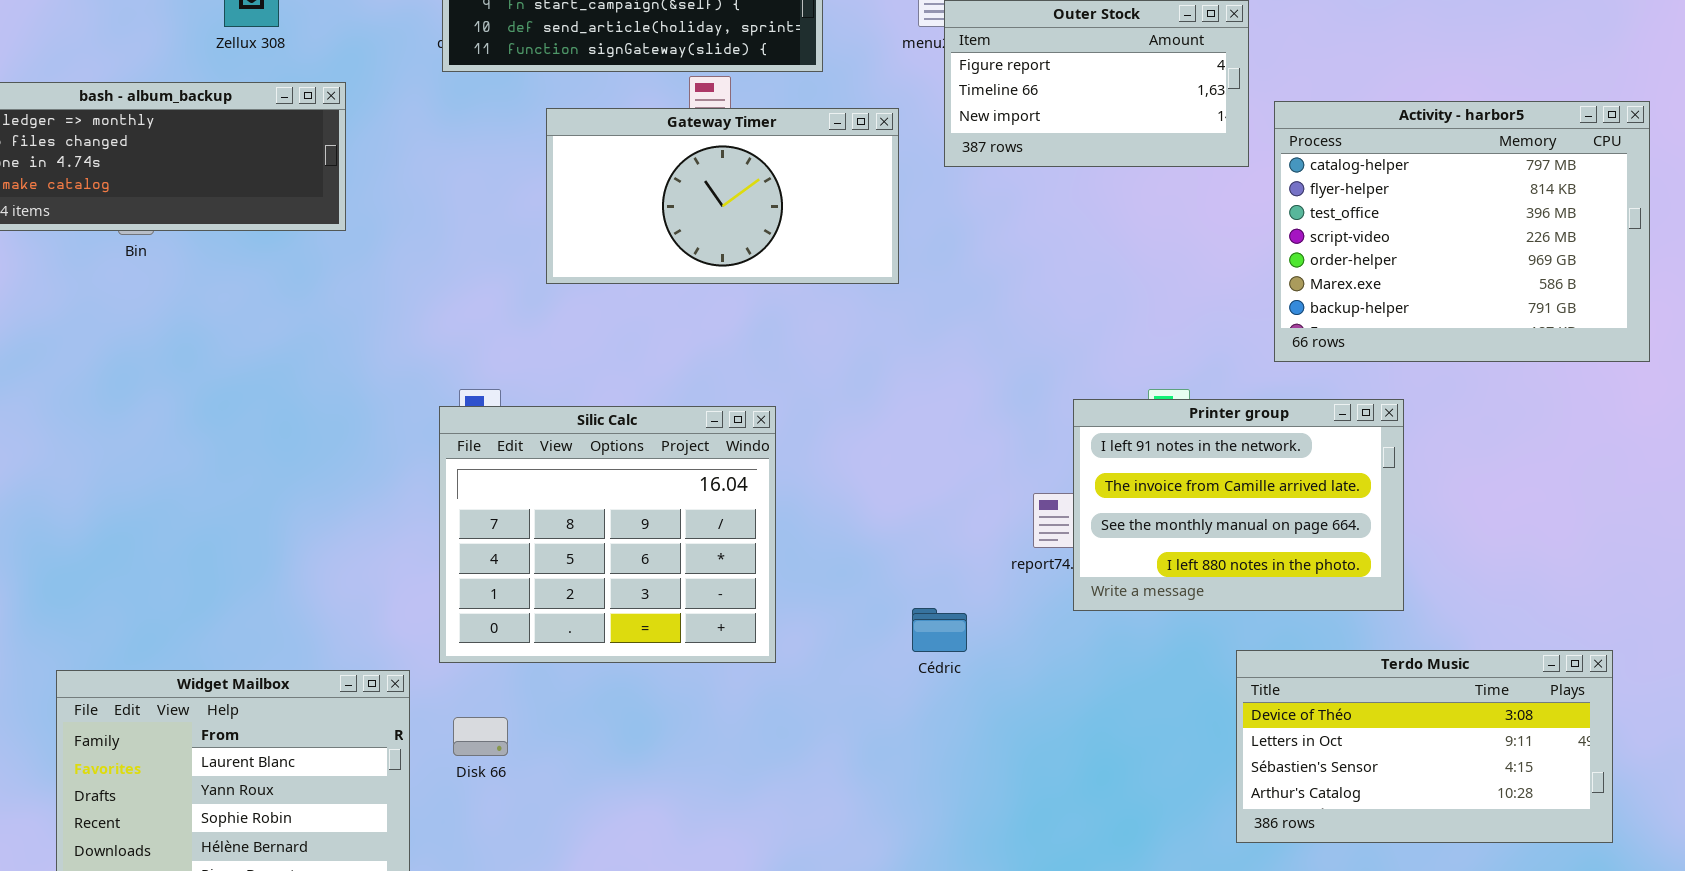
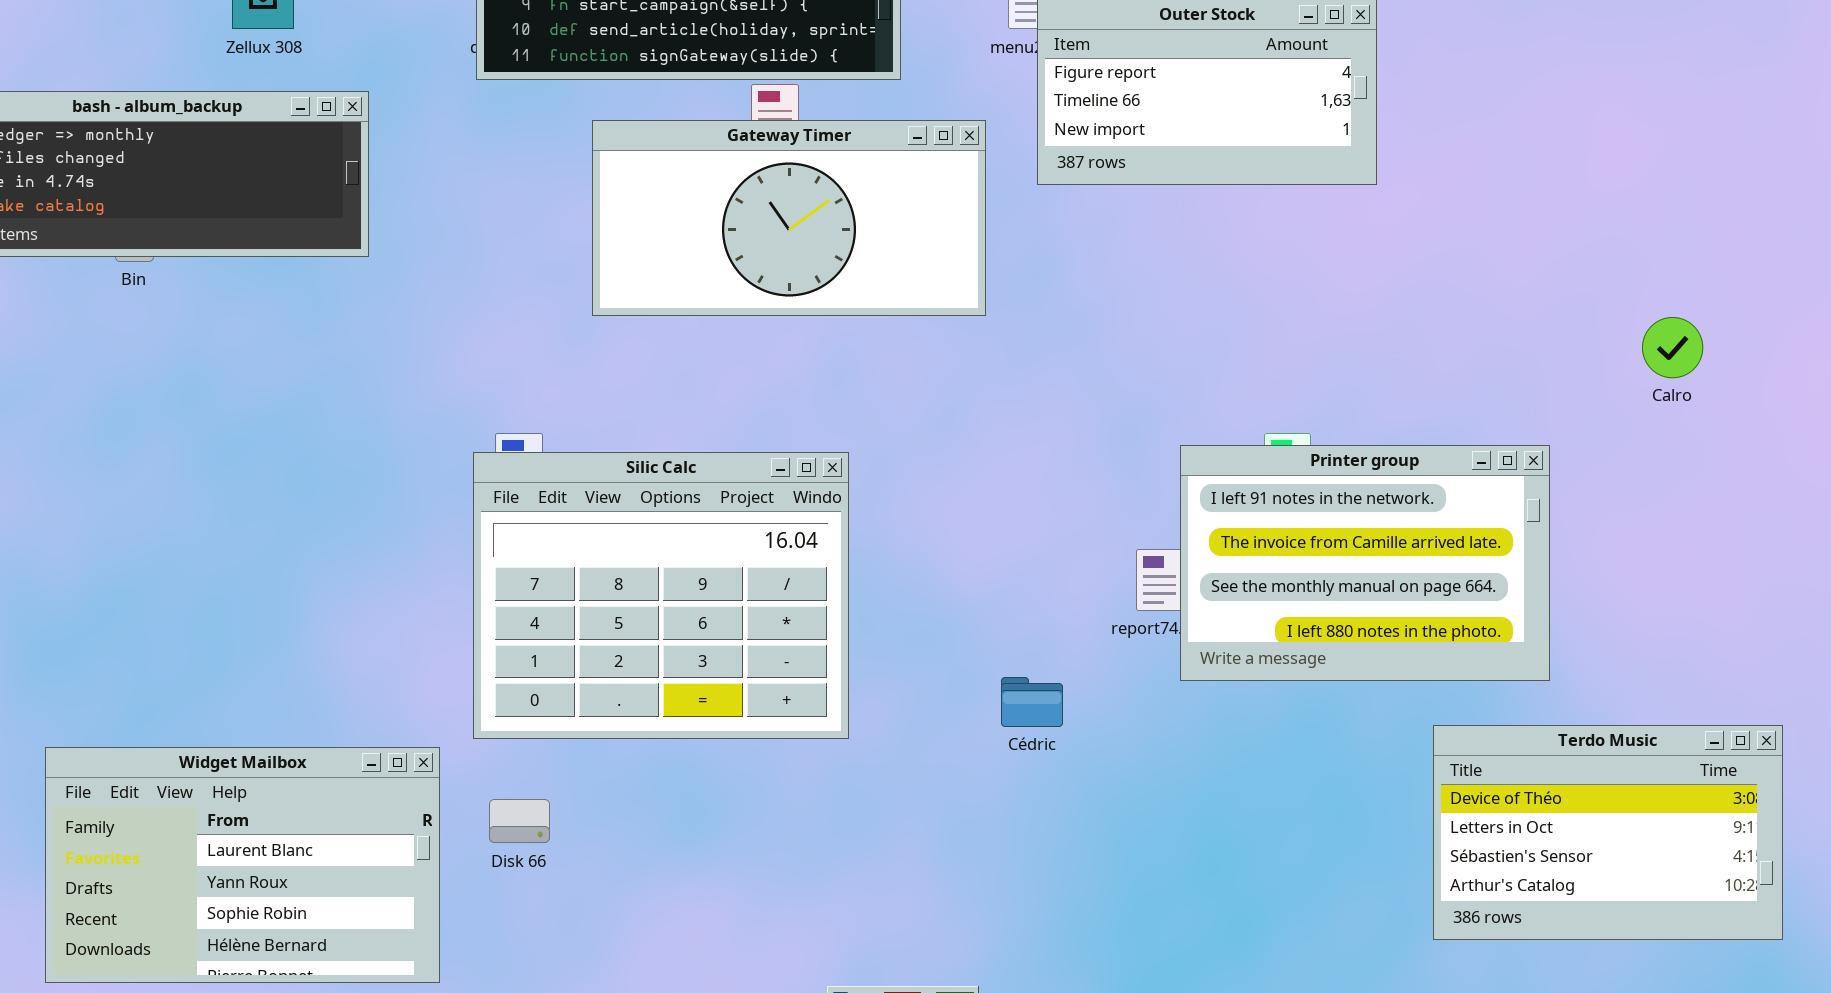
Activity - harbor5: [1274,101,1650,362] -> none, closed
Terdo Music: [1236,650,1613,843] -> [1433,725,1783,940], resized

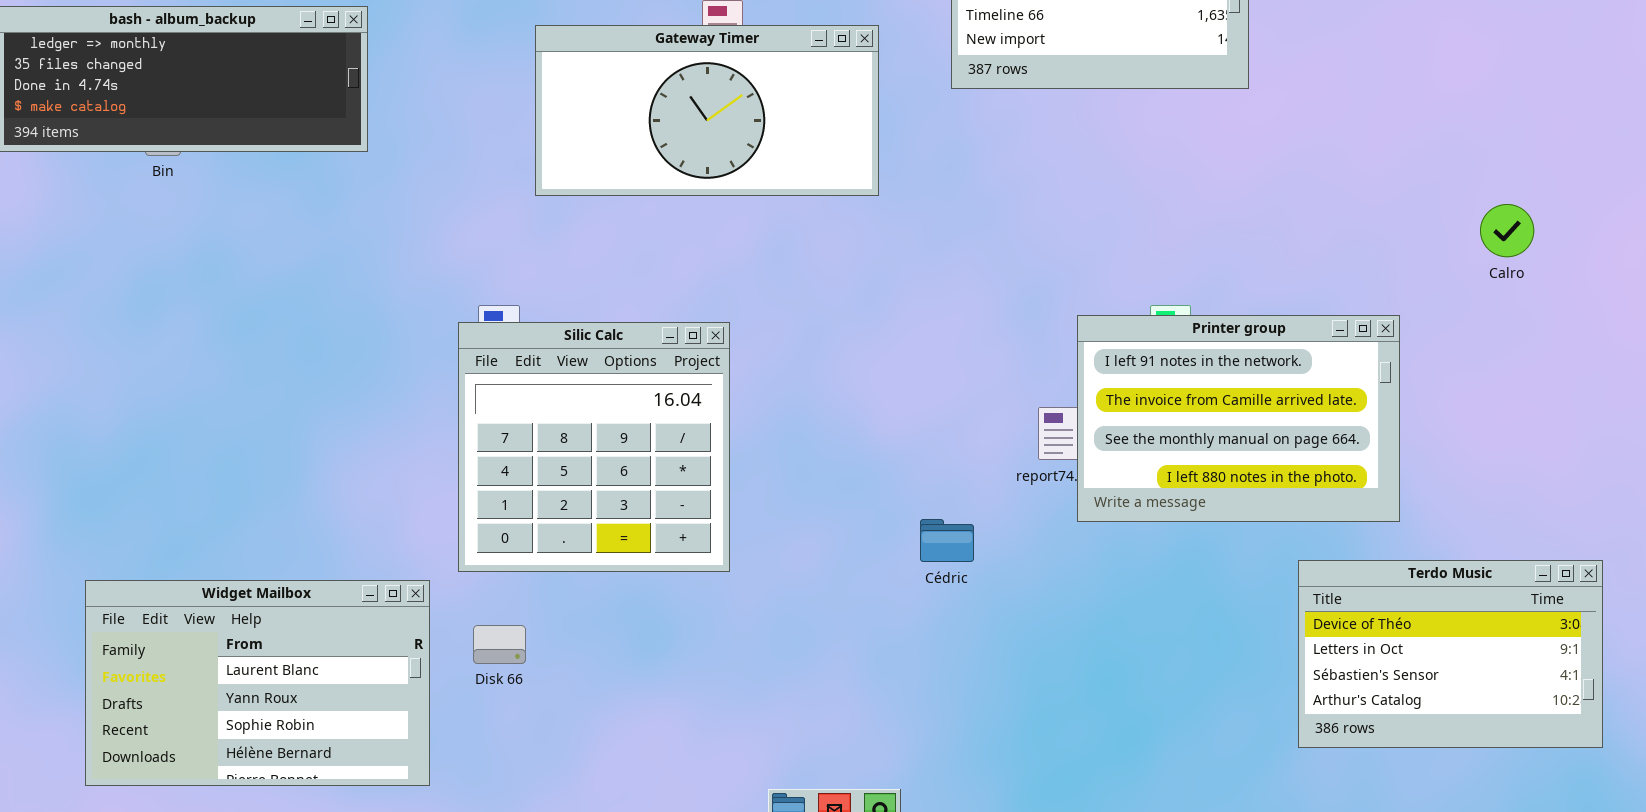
Gateway Timer: [592,120,986,316] -> [535,25,879,196], moved
Silic Calc: [473,452,849,739] -> [458,322,730,572], resized

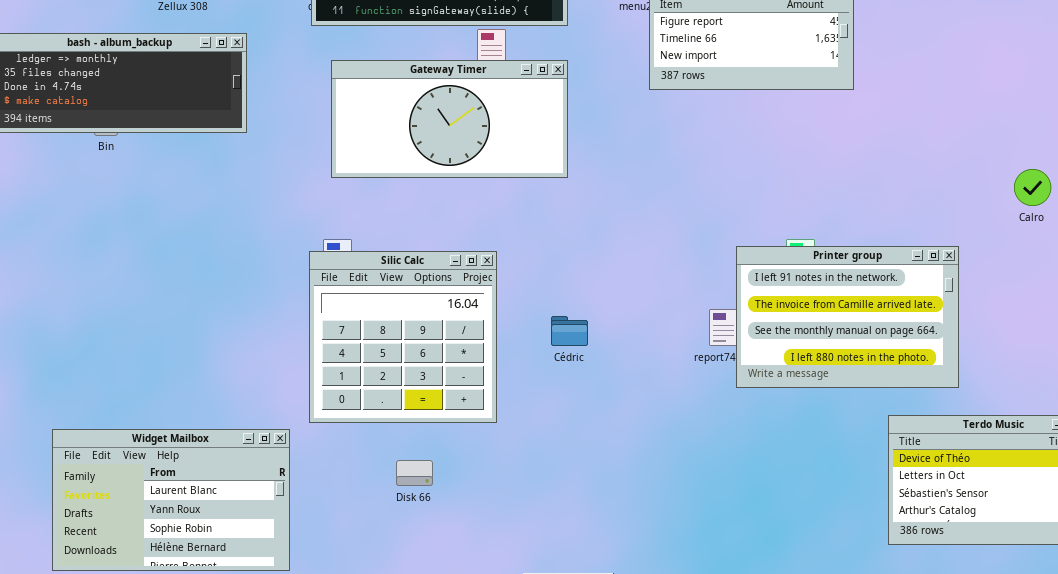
Gateway Timer: [535,25,879,196] -> [331,60,568,178], moved
Cédric: [920,519,974,562] -> [551,316,588,346], moved
Disk 66: [473,625,526,664] -> [396,460,433,486], moved

